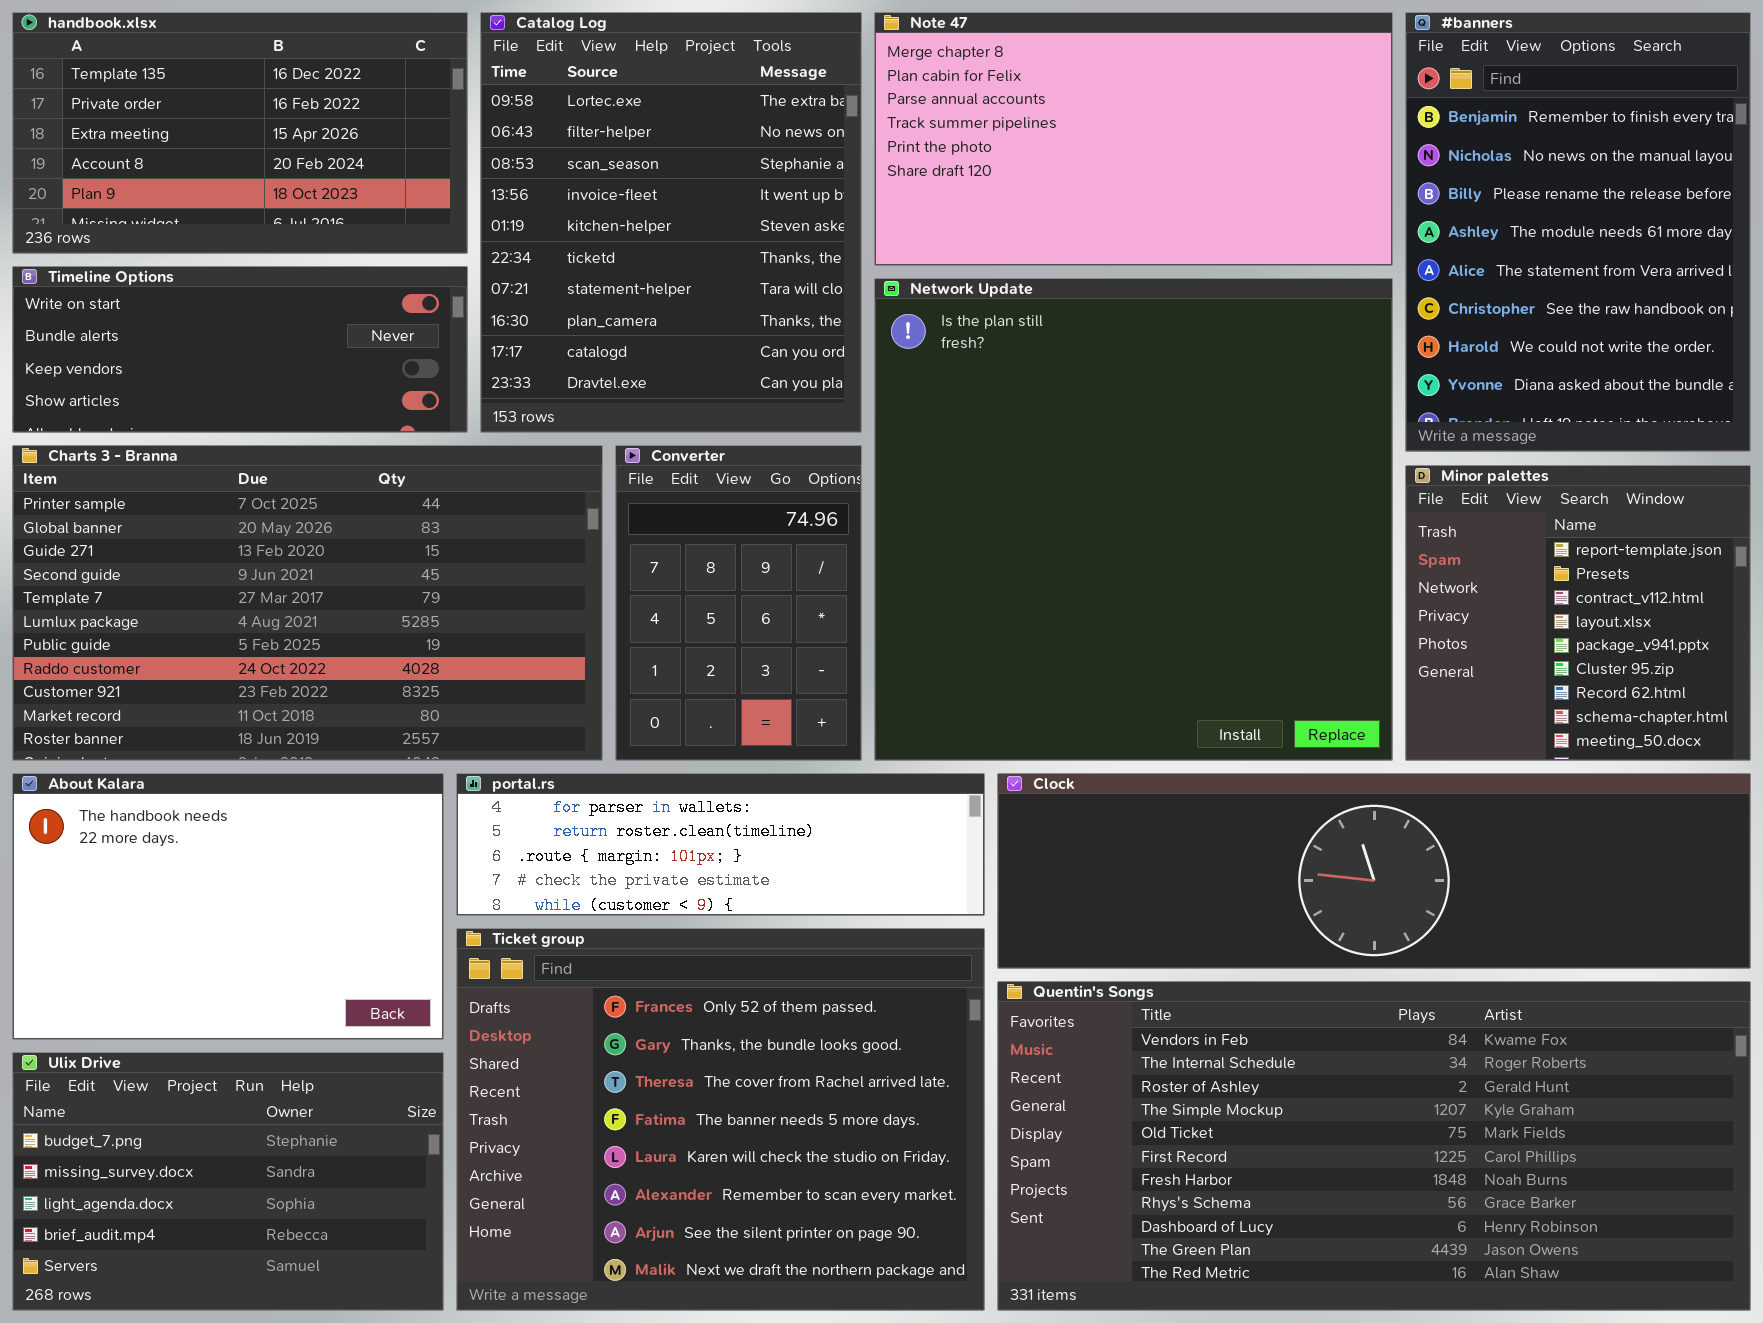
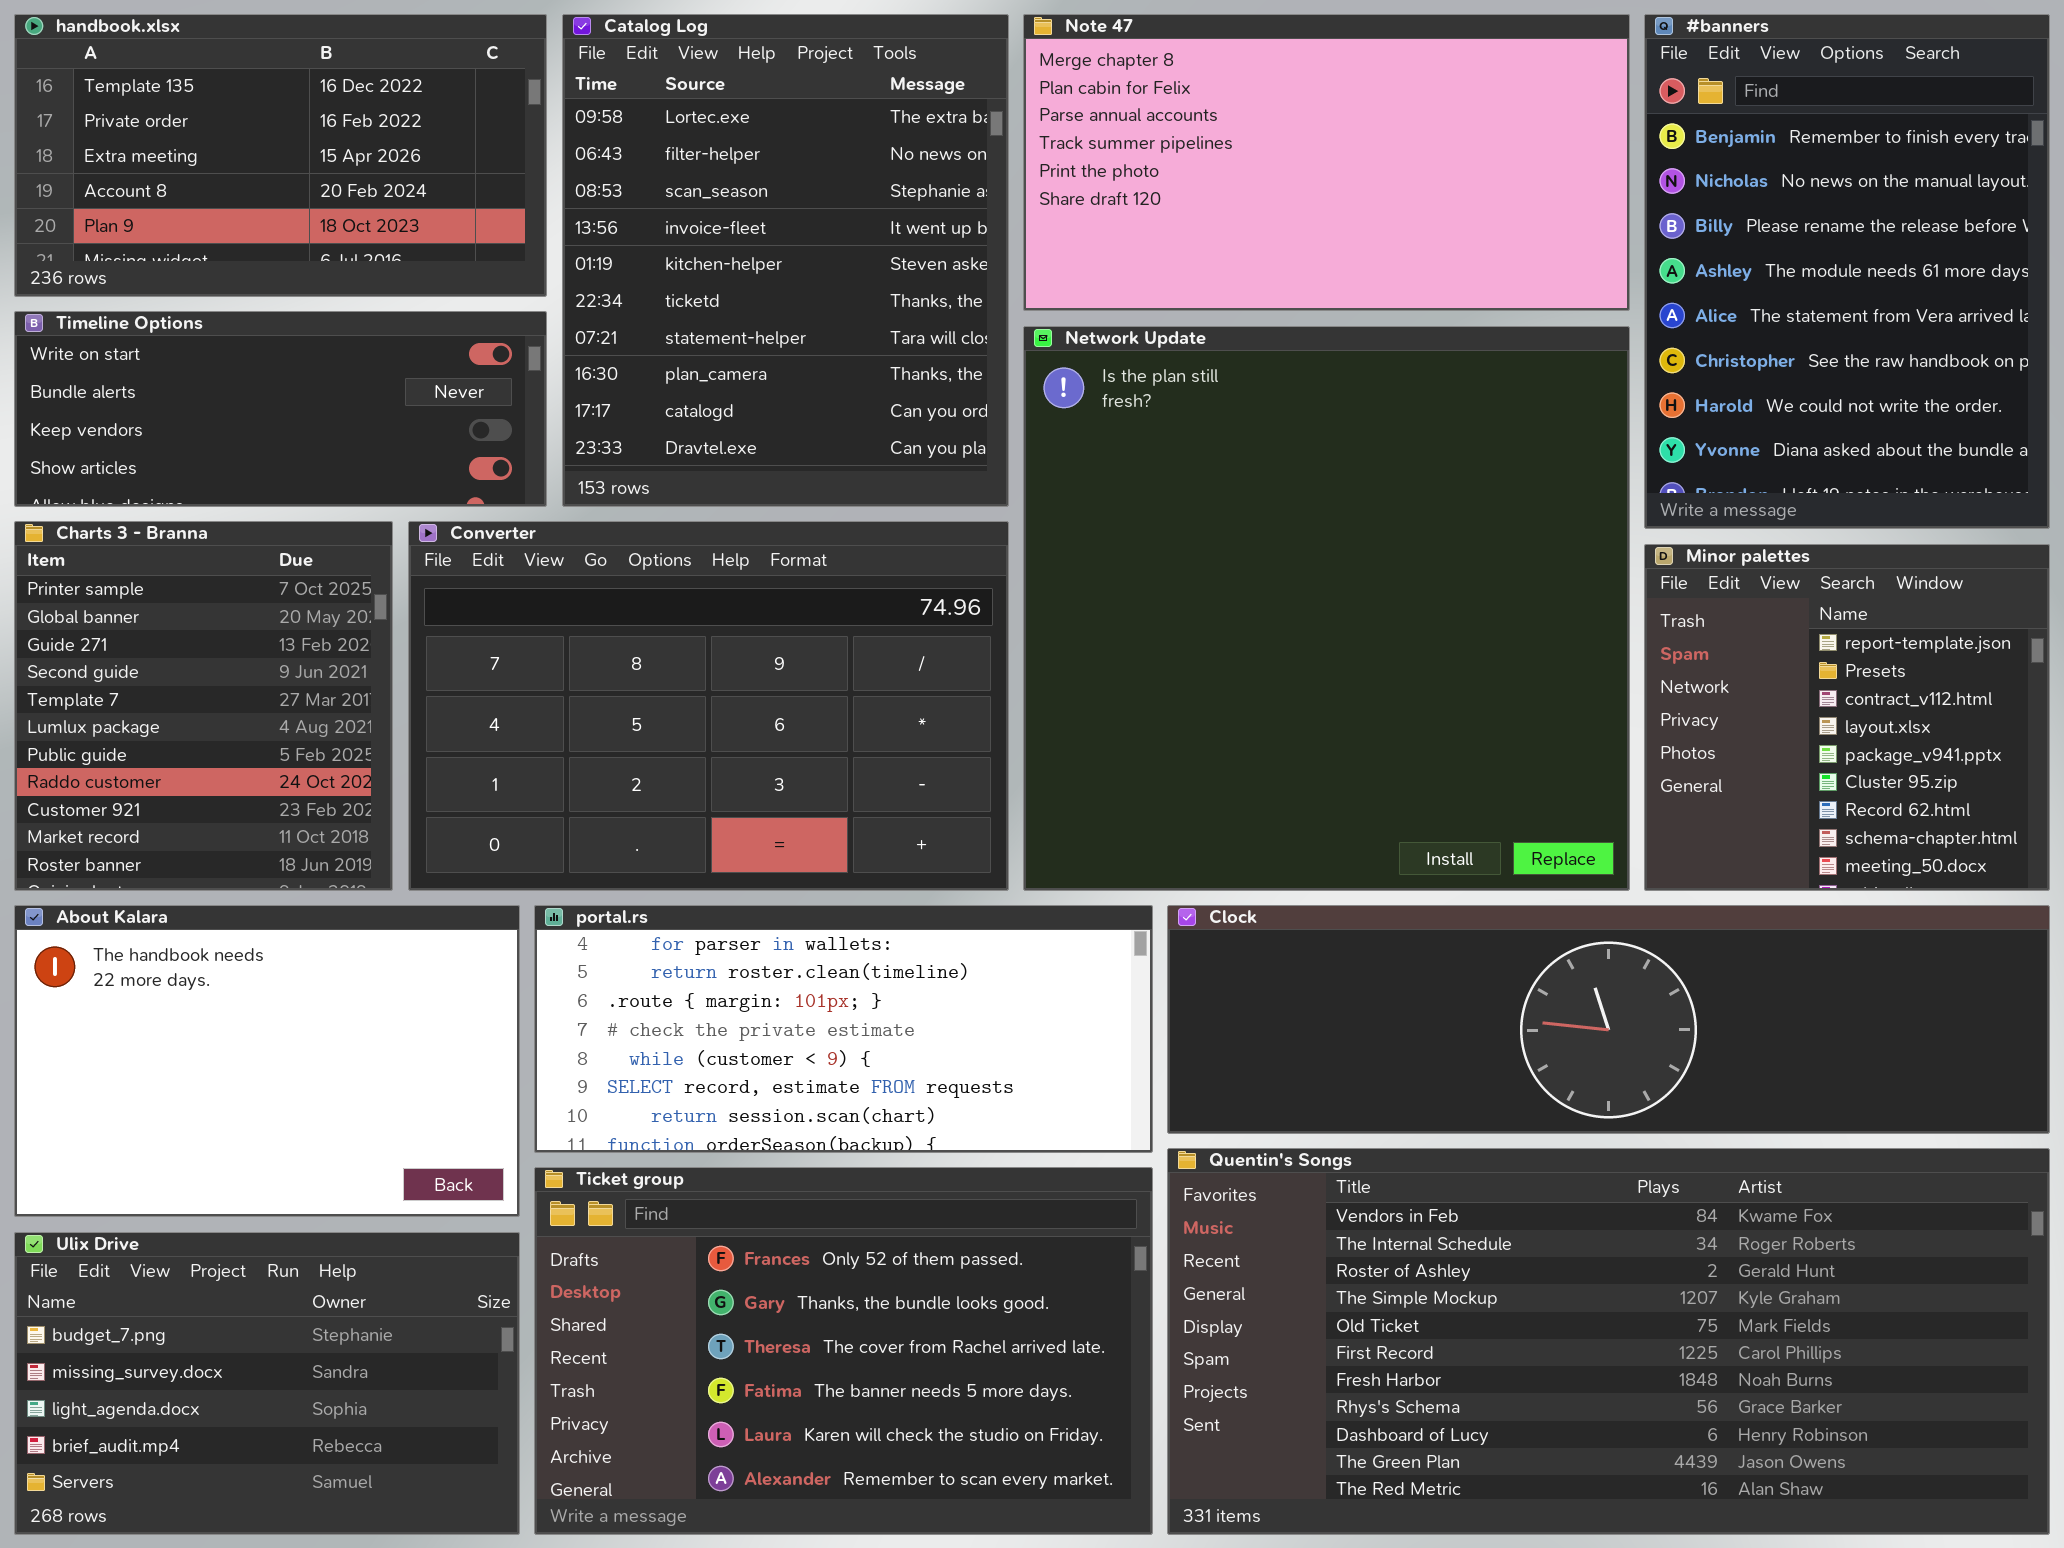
Charts 3 - Branna: [12,445,603,761] -> [14,521,393,891], resized
Converter: [615,445,862,761] -> [408,521,1009,891], resized
portal.rs: [456,773,985,916] -> [534,905,1153,1153], resized
Ticket group: [456,928,985,1311] -> [534,1167,1153,1535], resized

